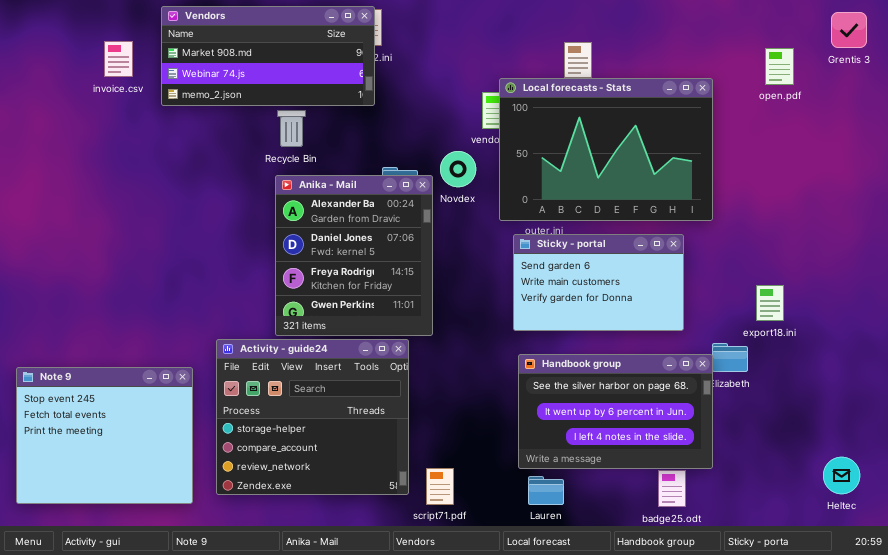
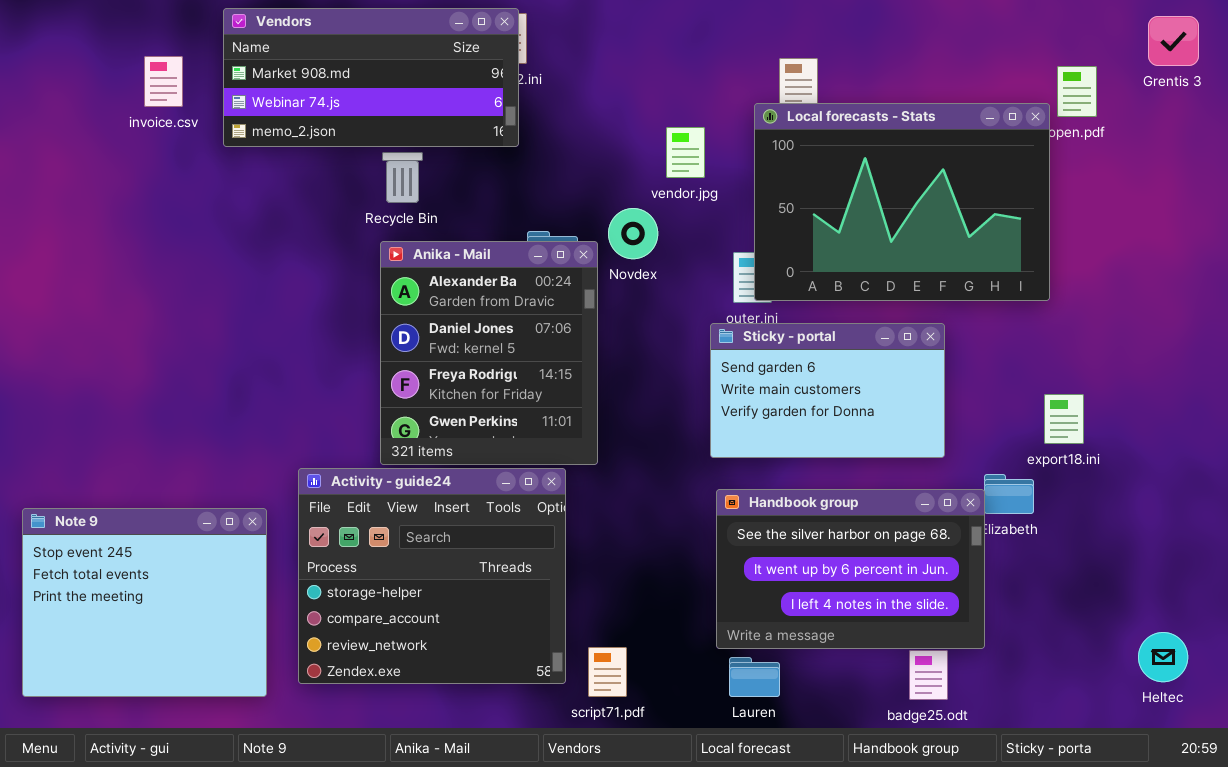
Local forecasts - Stats: [499,78,713,221] -> [754,103,1050,301], moved

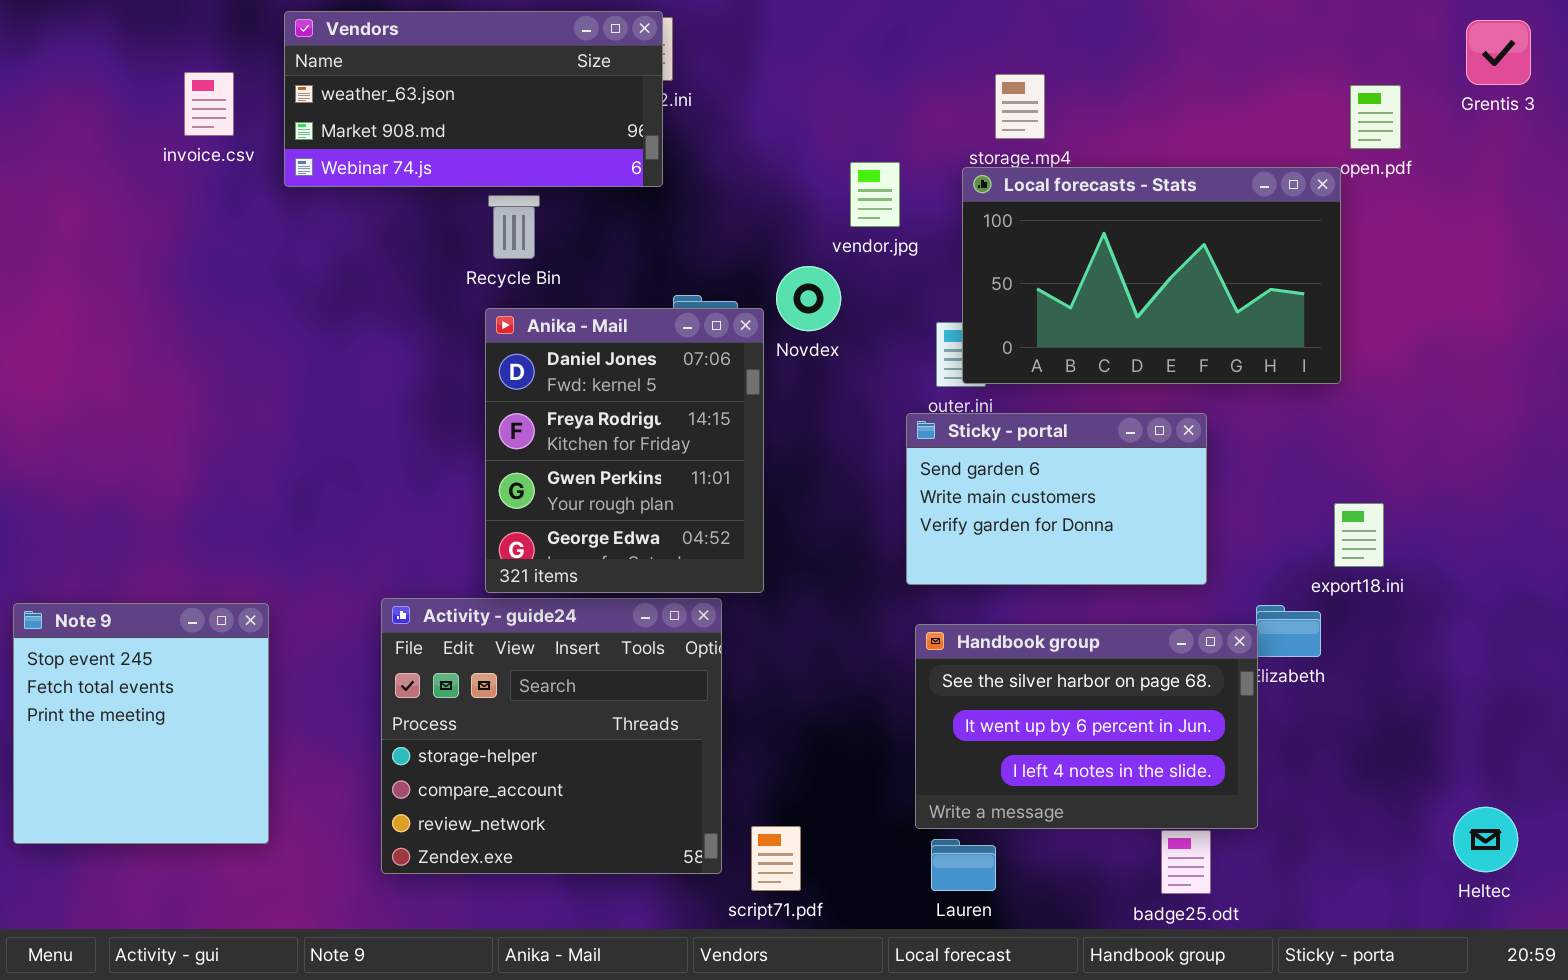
Vendors: [223,8,519,147] -> [284,11,663,187], scrolled up 1 row
Local forecasts - Stats: [754,103,1050,301] -> [962,167,1341,384], resized
Anika - Mail: [380,241,598,465] -> [485,308,764,593], scrolled down 1 row
Note 9: [22,508,267,697] -> [13,603,269,844], moved, resized

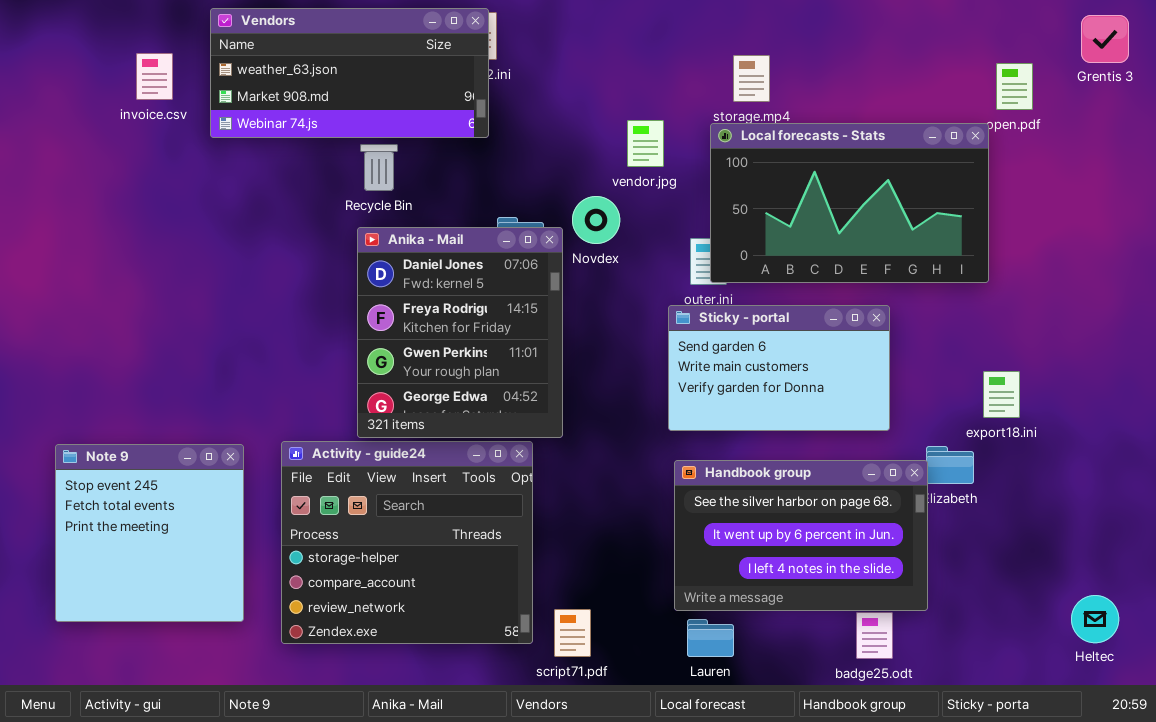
Note 9: [13,603,269,844] -> [55,444,244,622], moved

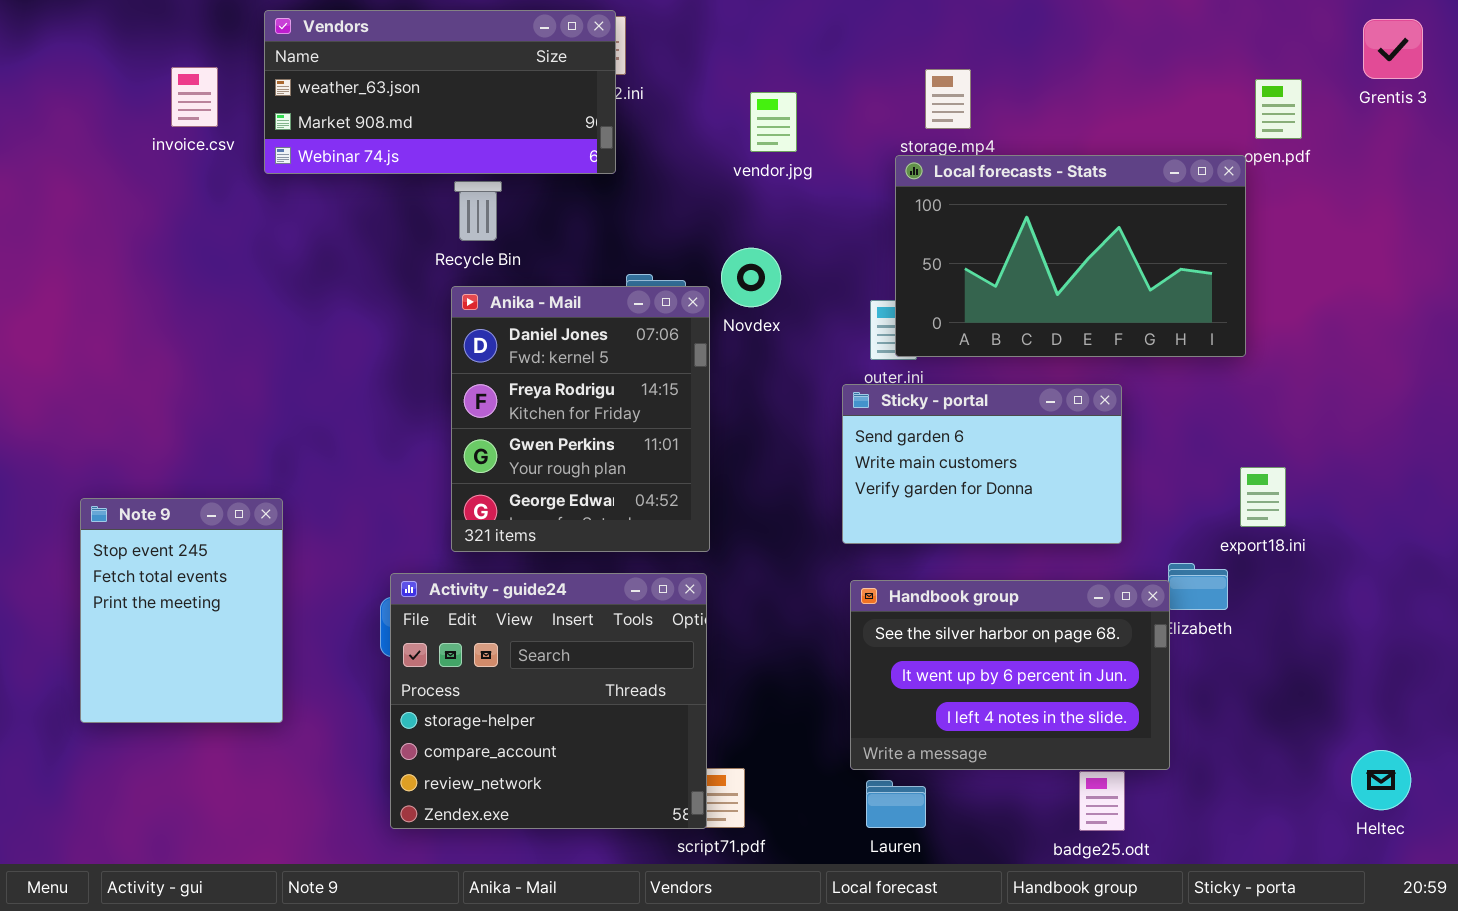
vendor.jpg: [627,120,664,167] -> [750,92,797,152], moved
Activity - guide24: [281,441,533,644] -> [390,573,707,829], moved
Note 9: [55,444,244,622] -> [80,498,283,723], moved, resized

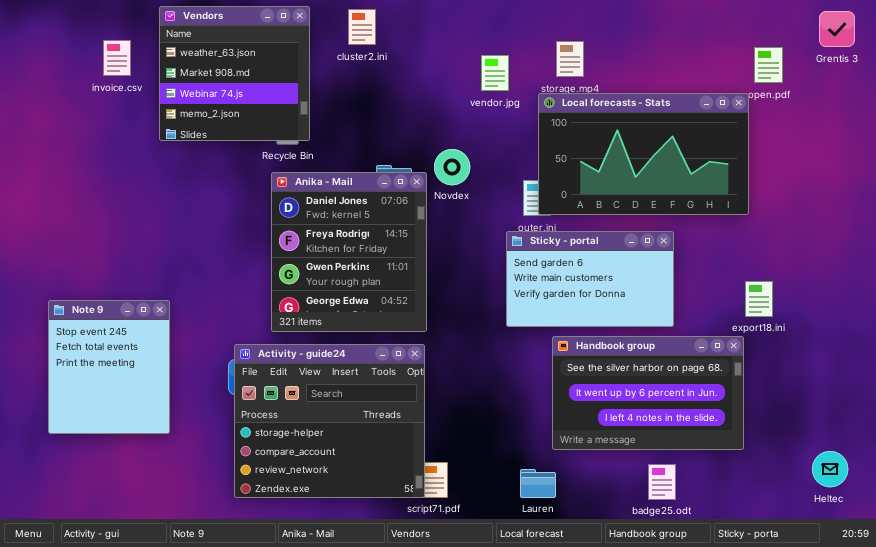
Vendors: [264,10,616,174] -> [159,6,310,141], resized
vendor.jpg: [750,92,797,152] -> [481,55,509,91], moved
Handbook group: [850,580,1170,770] -> [552,336,744,450], moved

